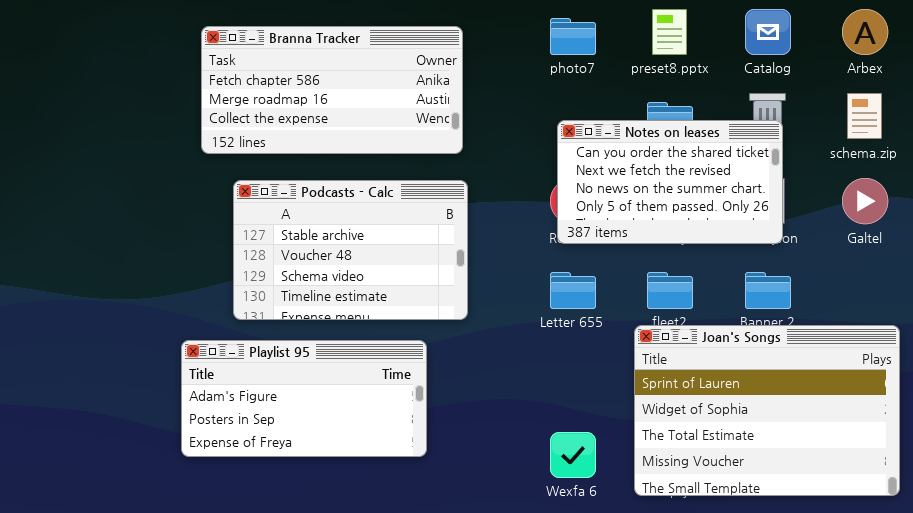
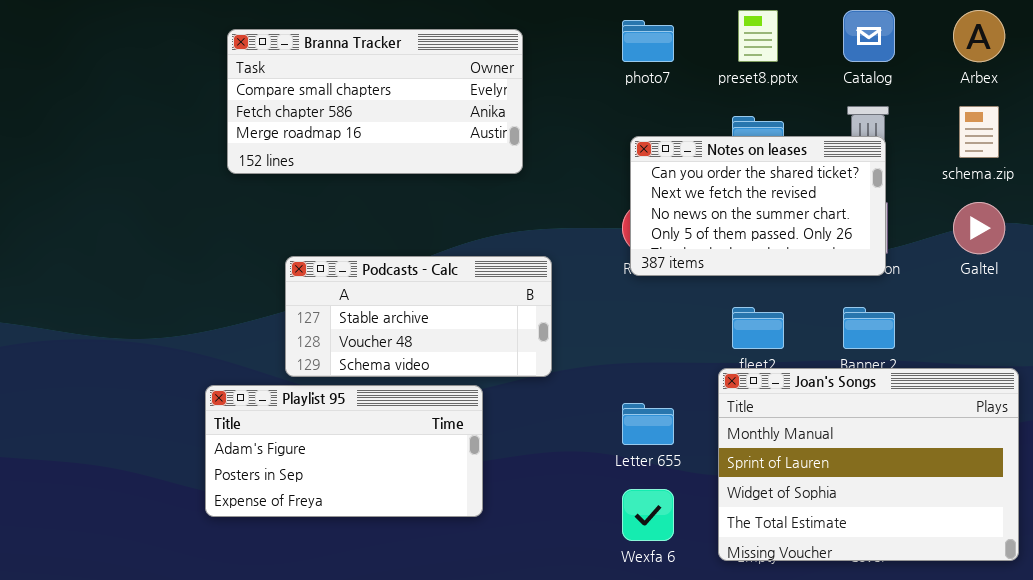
Branna Tracker: [201,26,463,154] -> [227,29,523,174], scrolled up 1 row
Podcasts - Calc: [233,180,468,320] -> [285,256,552,377], moved, resized
Letter 655: [550,272,596,309] -> [622,403,674,445], moved
Joan's Songs: [634,325,900,496] -> [718,368,1019,561], scrolled up 1 row

